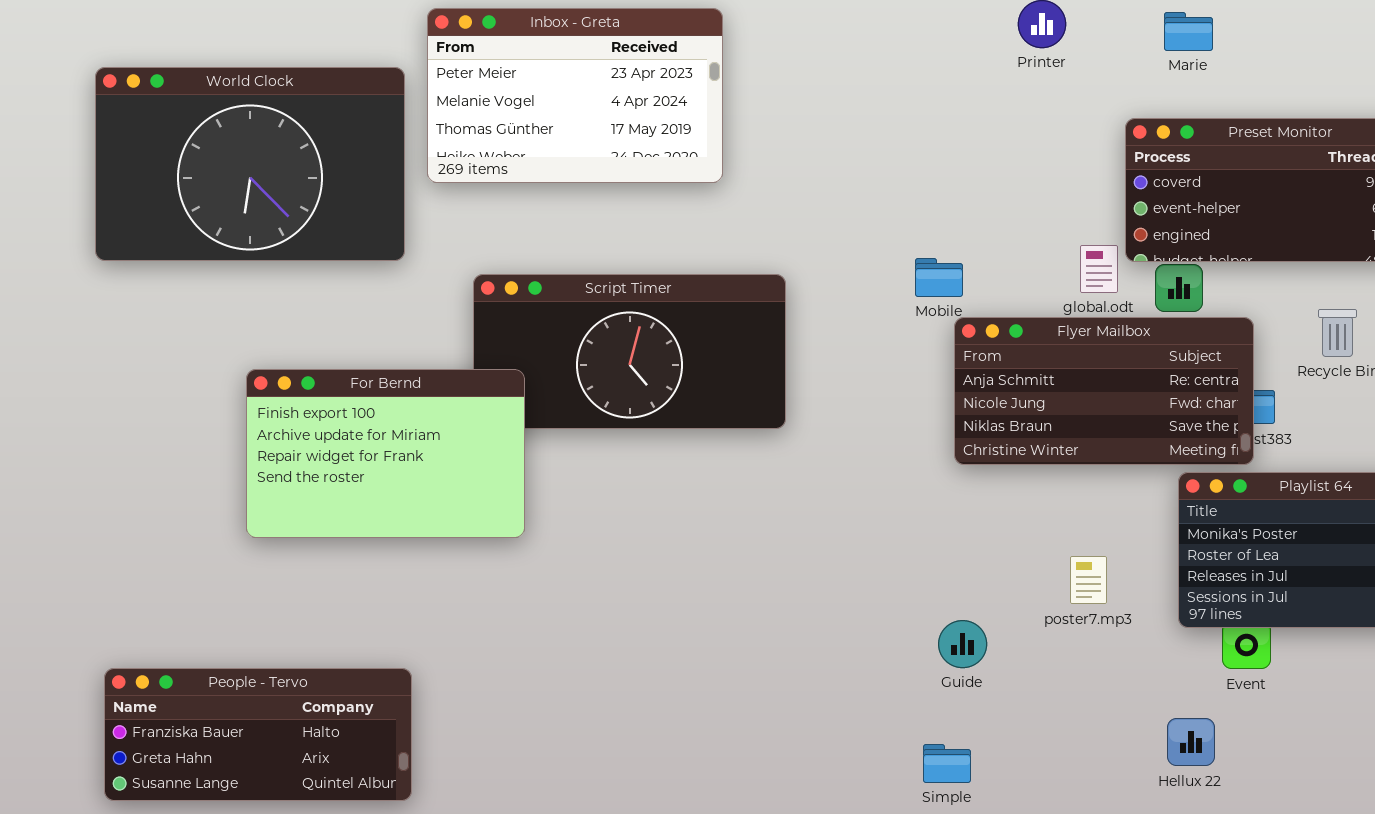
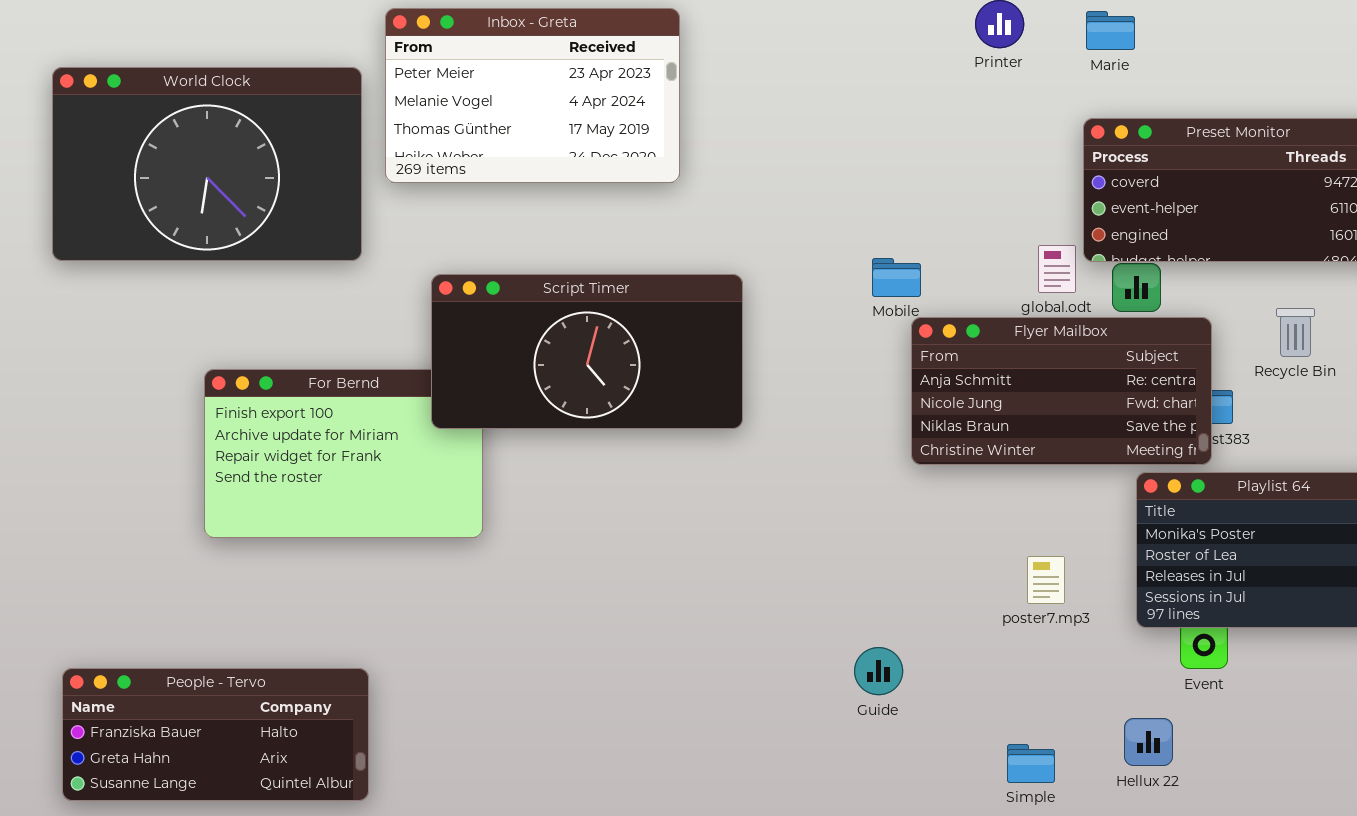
Marie: [1164,12,1213,51] -> [1086,11,1135,50], moved
Script Timer: [473,274,786,429] -> [431,274,743,429], raised
Guide: [938,620,987,668] -> [854,647,903,695], moved
Simple: [923,744,971,783] -> [1007,744,1055,783], moved

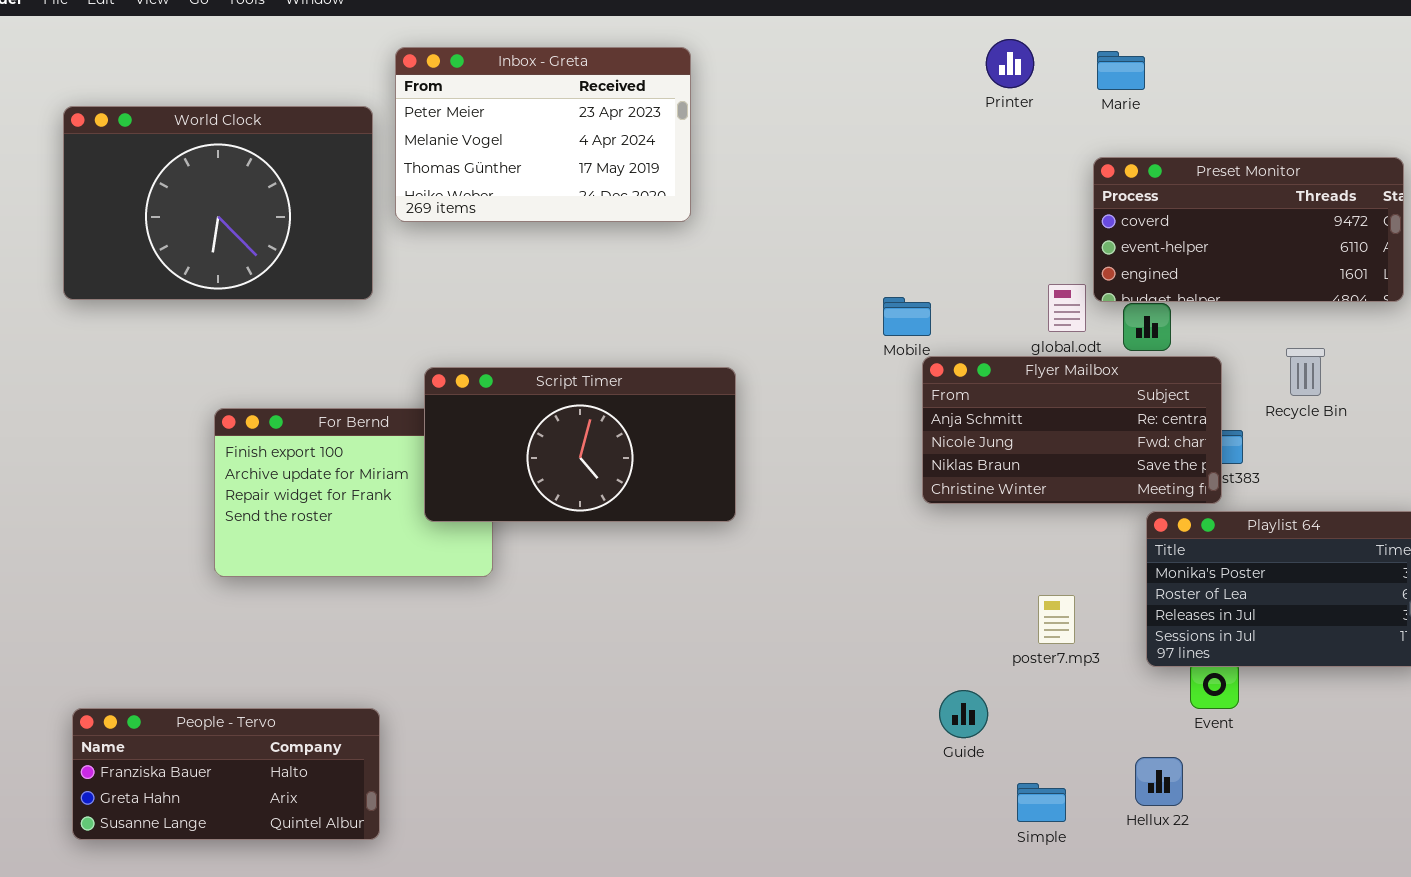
Script Timer: [431,274,743,429] -> [424,367,736,522], moved
Guide: [854,647,903,695] -> [939,690,988,738], moved

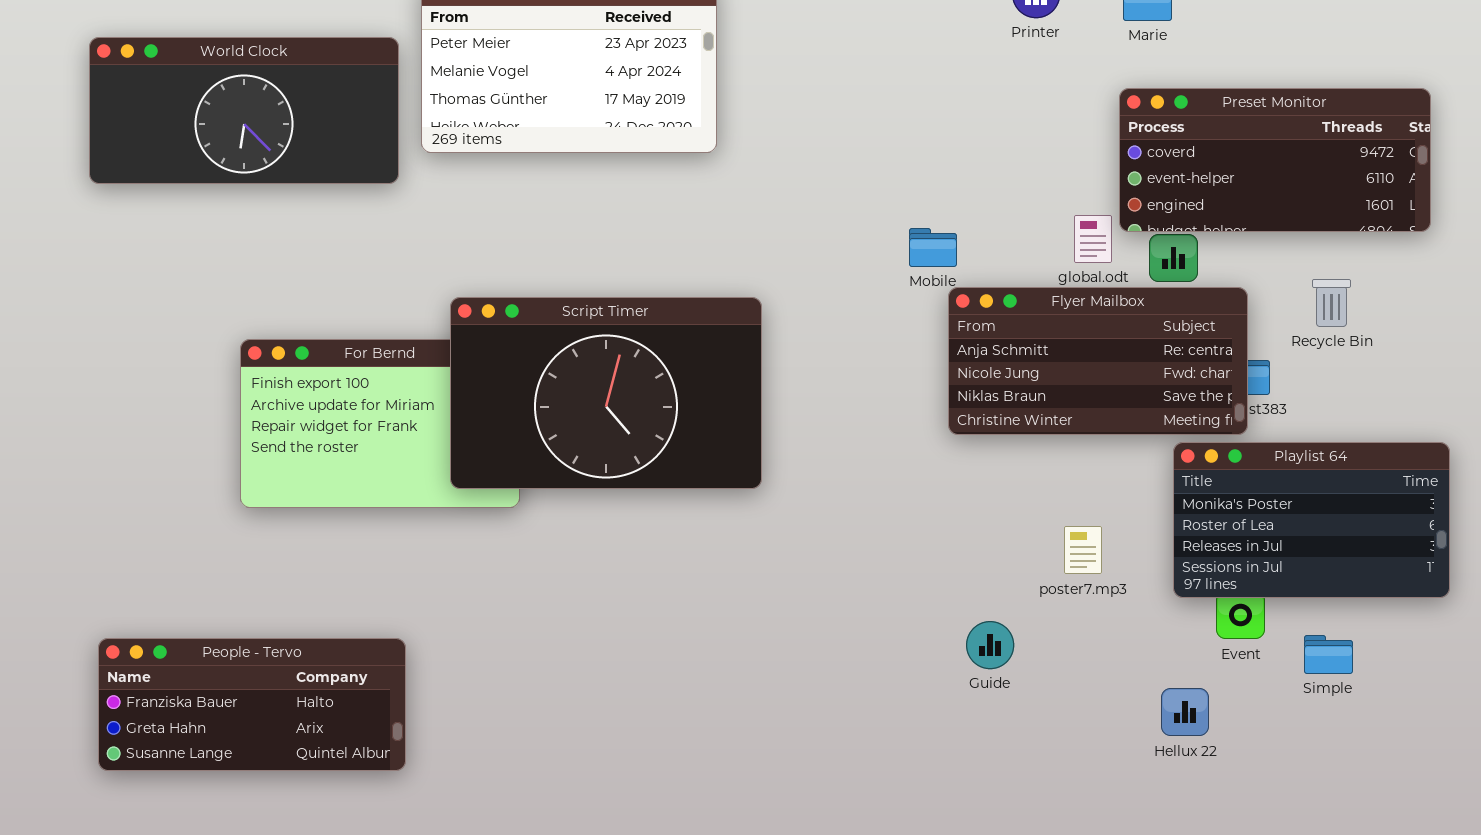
World Clock: [63,106,373,300] -> [89,37,399,184], resized
Script Timer: [424,367,736,522] -> [450,297,762,489], resized
Simple: [1017,783,1066,822] -> [1304,635,1353,674], moved

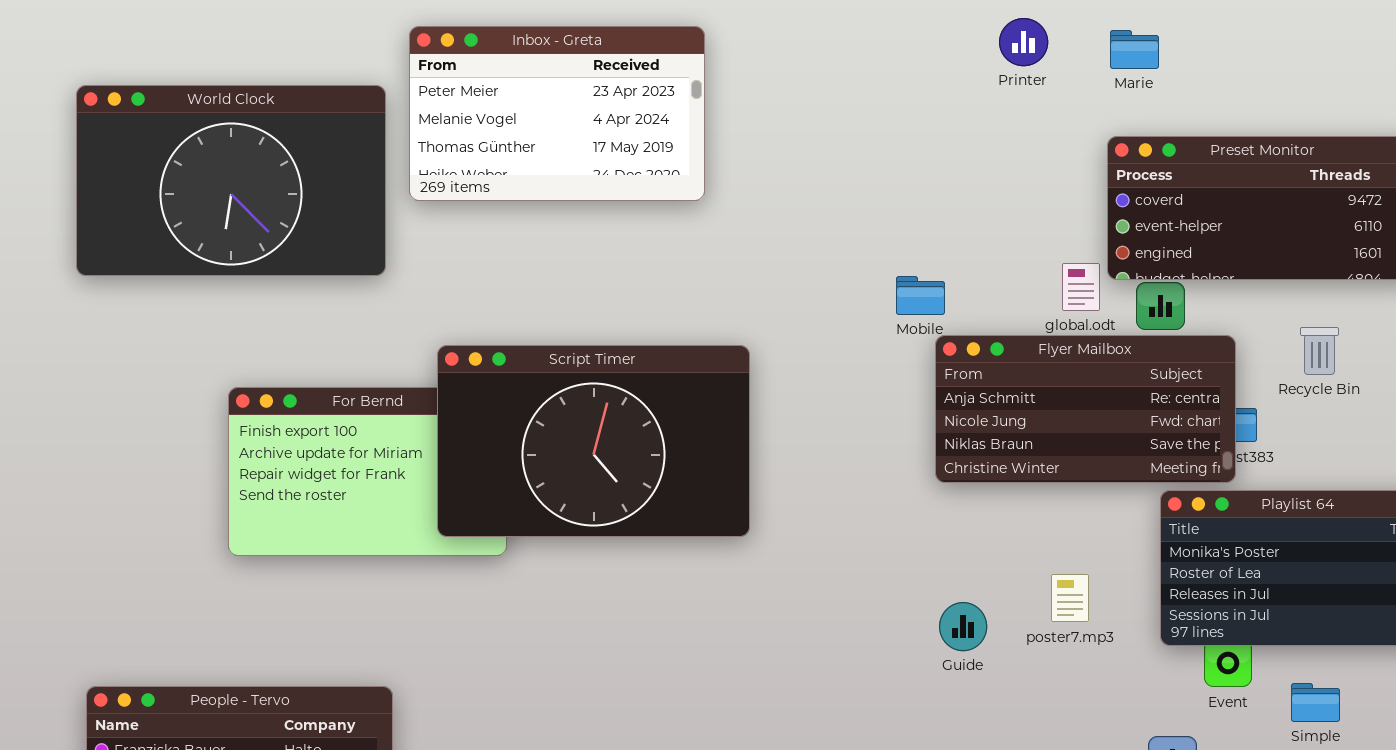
World Clock: [89,37,399,184] -> [76,85,386,276], resized
Guide: [966,621,1014,669] -> [939,602,987,651], moved

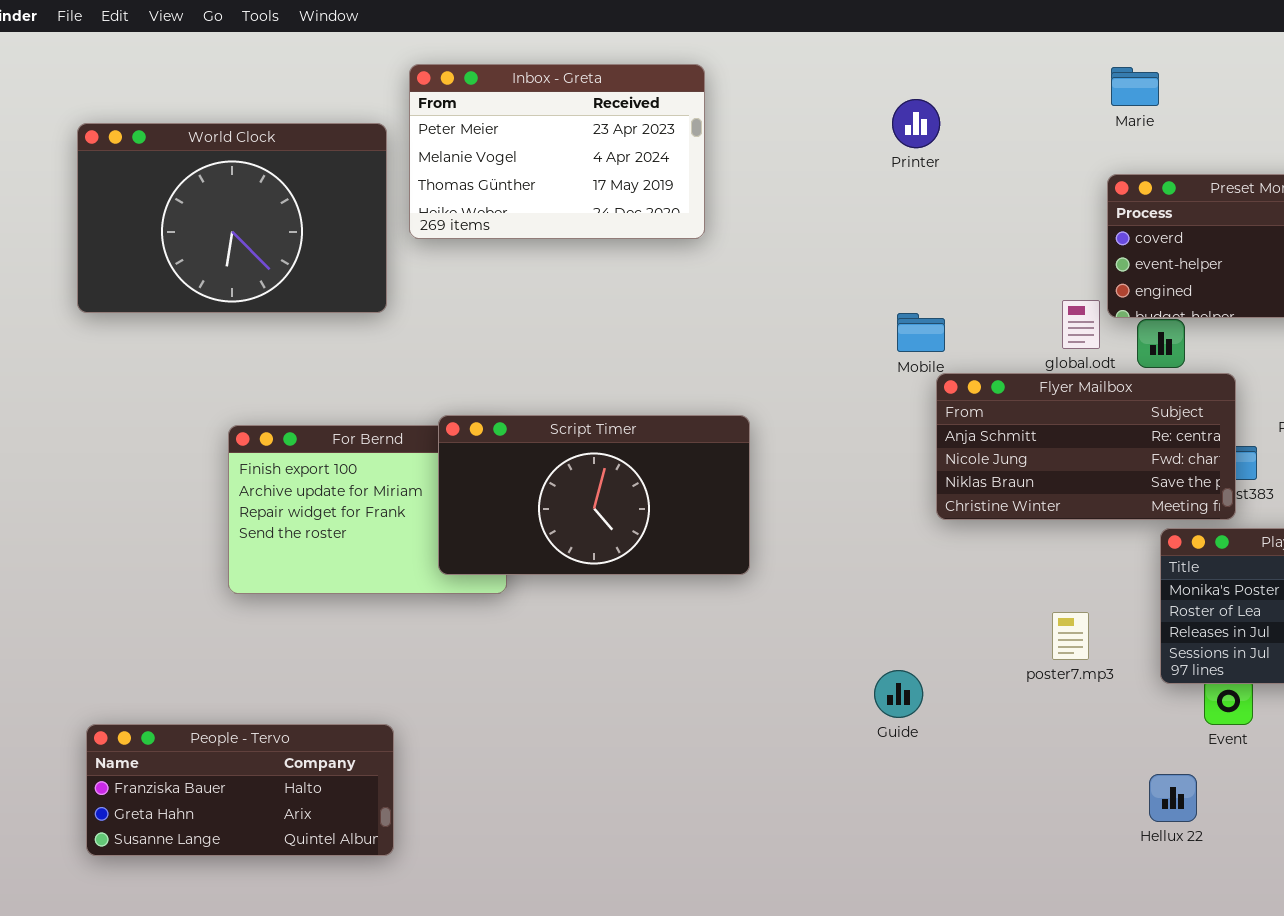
Printer: [999,18,1048,66] -> [892,99,940,148], moved
Script Timer: [437,345,750,537] -> [438,415,750,575], resized
Guide: [939,602,987,651] -> [874,670,923,718], moved

